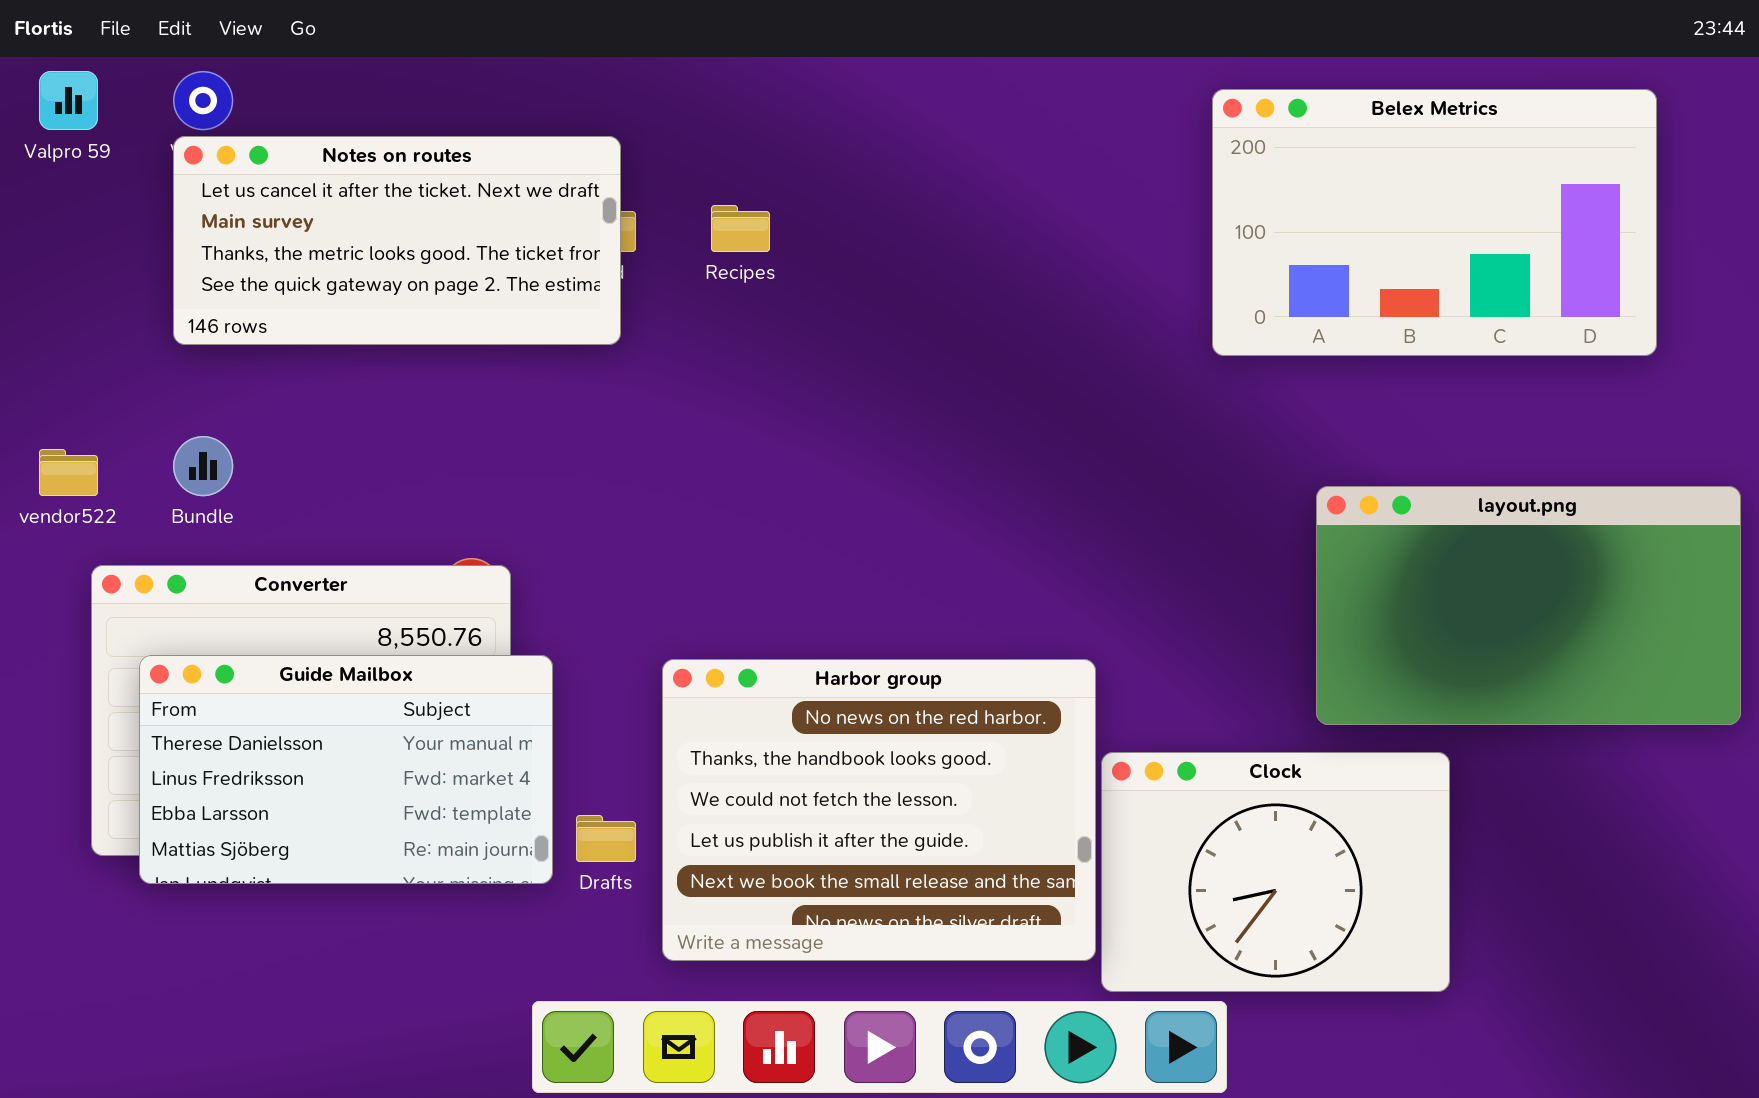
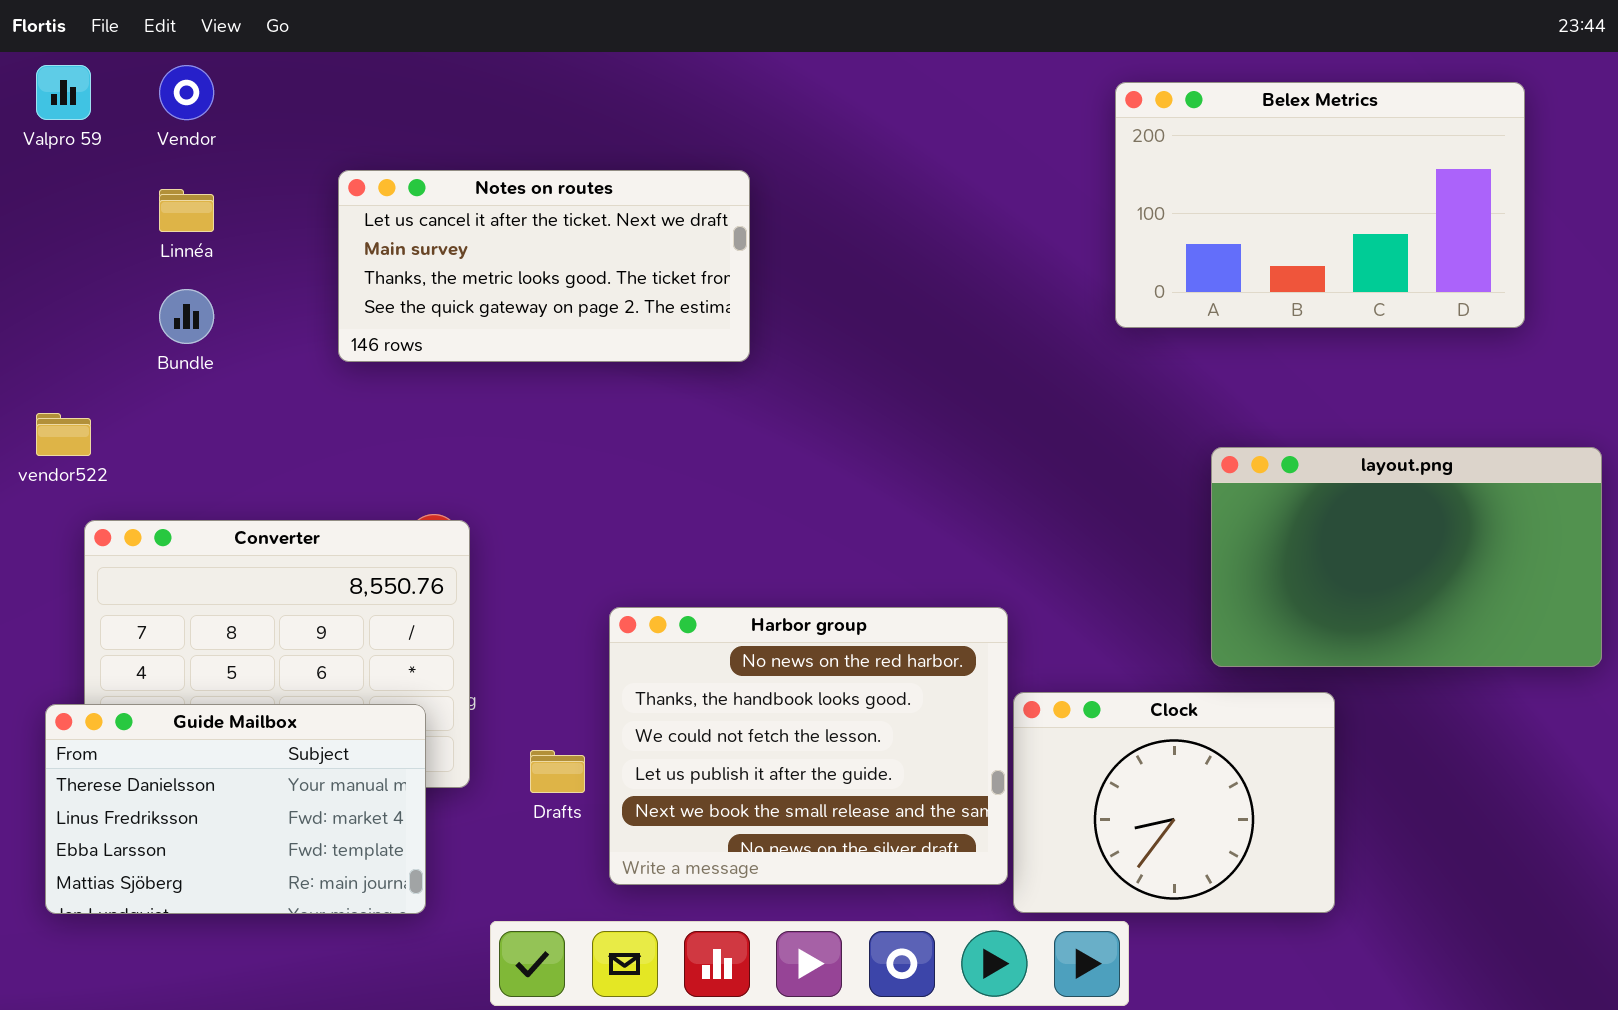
Notes on routes: [173,136,621,345] -> [338,170,750,362], moved
Bundle: [173,436,233,496] -> [159,289,214,344], moved
Guide Mailbox: [139,655,553,884] -> [45,704,426,914], moved

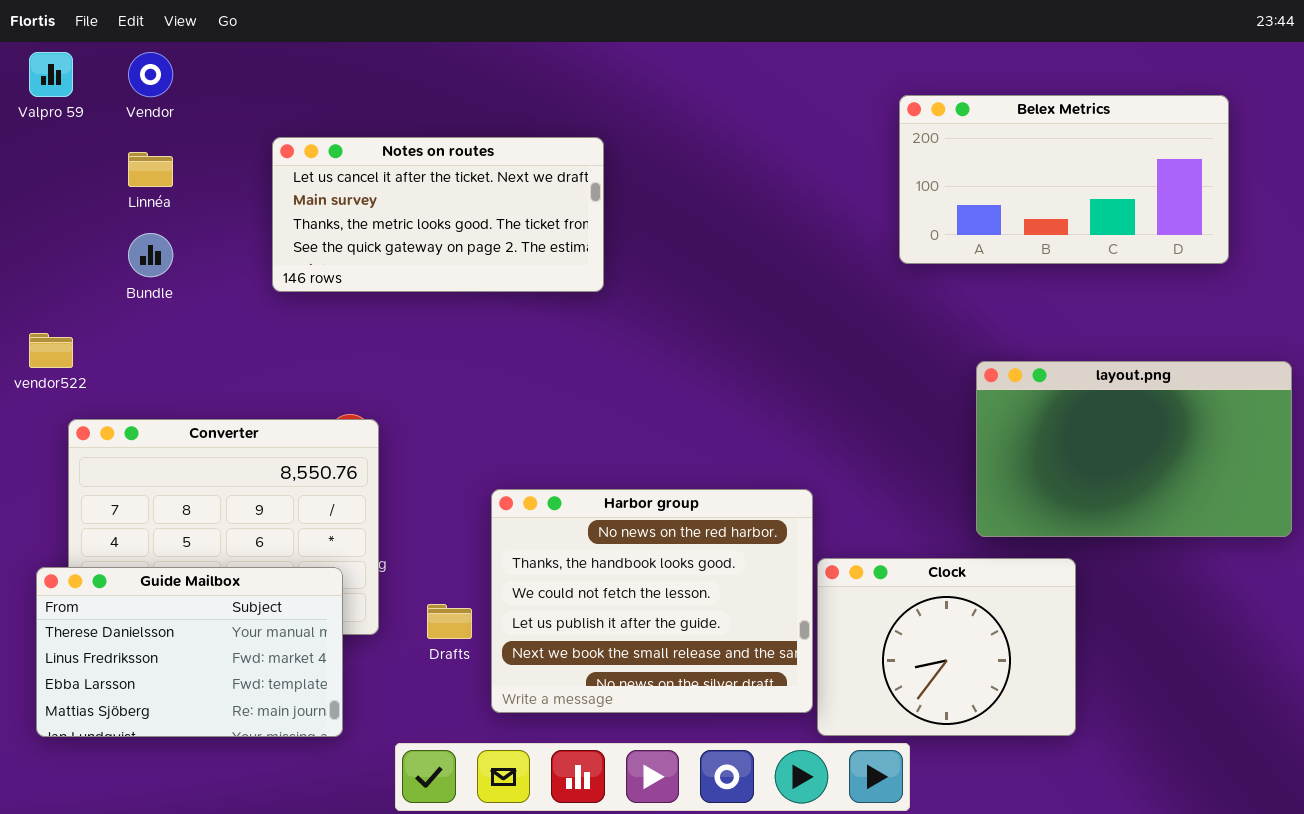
Belex Metrics: [1115,82,1525,328] -> [899,95,1229,264], resized

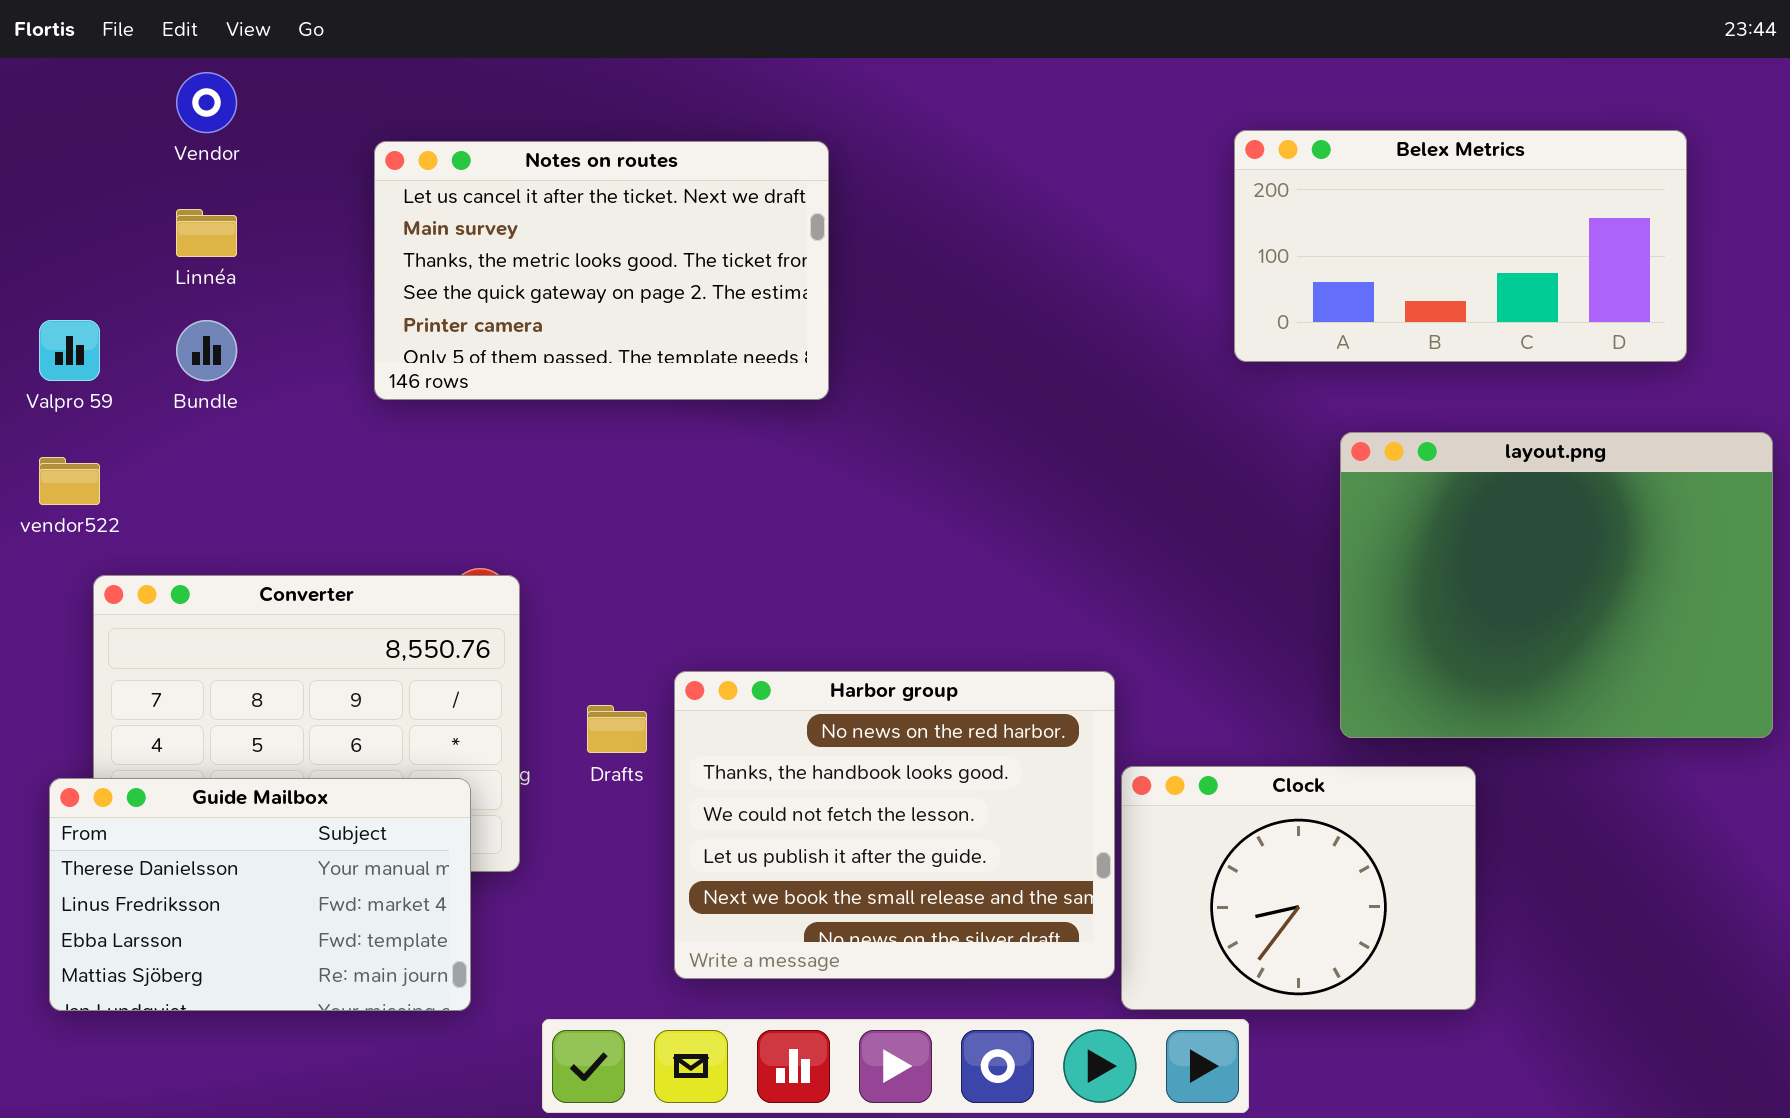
Valpro 59: [29,52,73,97] -> [39,320,100,381], moved
Notes on routes: [272,137,604,292] -> [374,141,829,400], resized
layout.png: [976,361,1292,537] -> [1340,432,1773,738], resized
Drafts: [427,604,472,639] -> [587,705,647,753], moved

